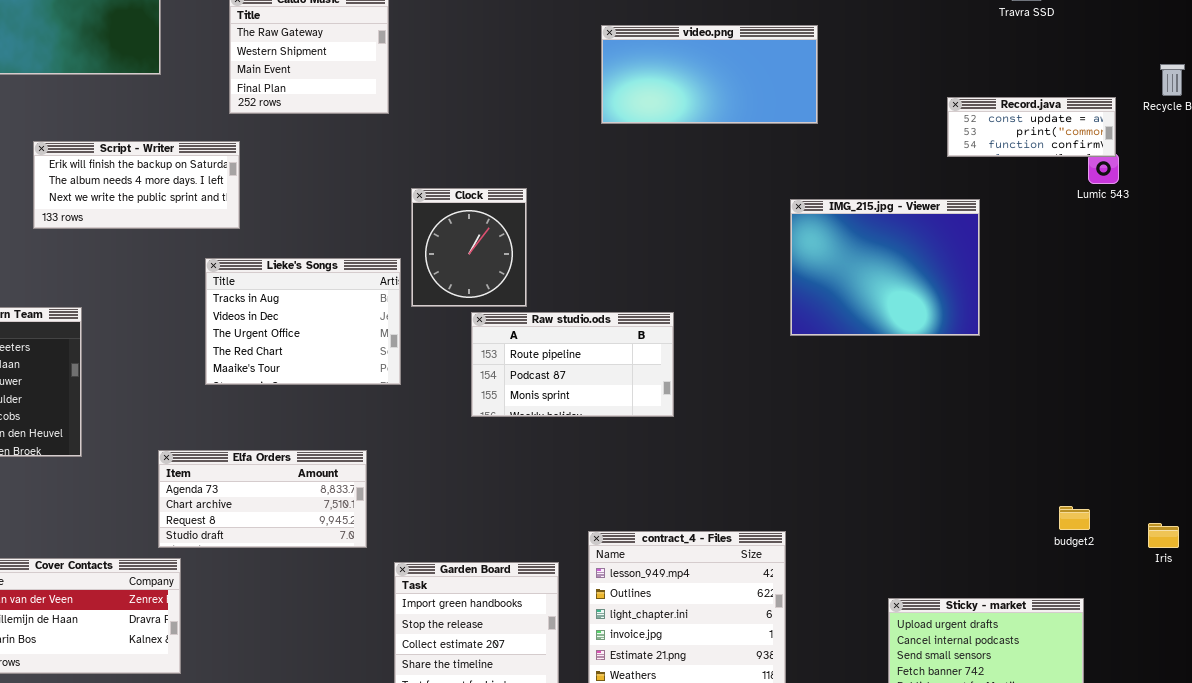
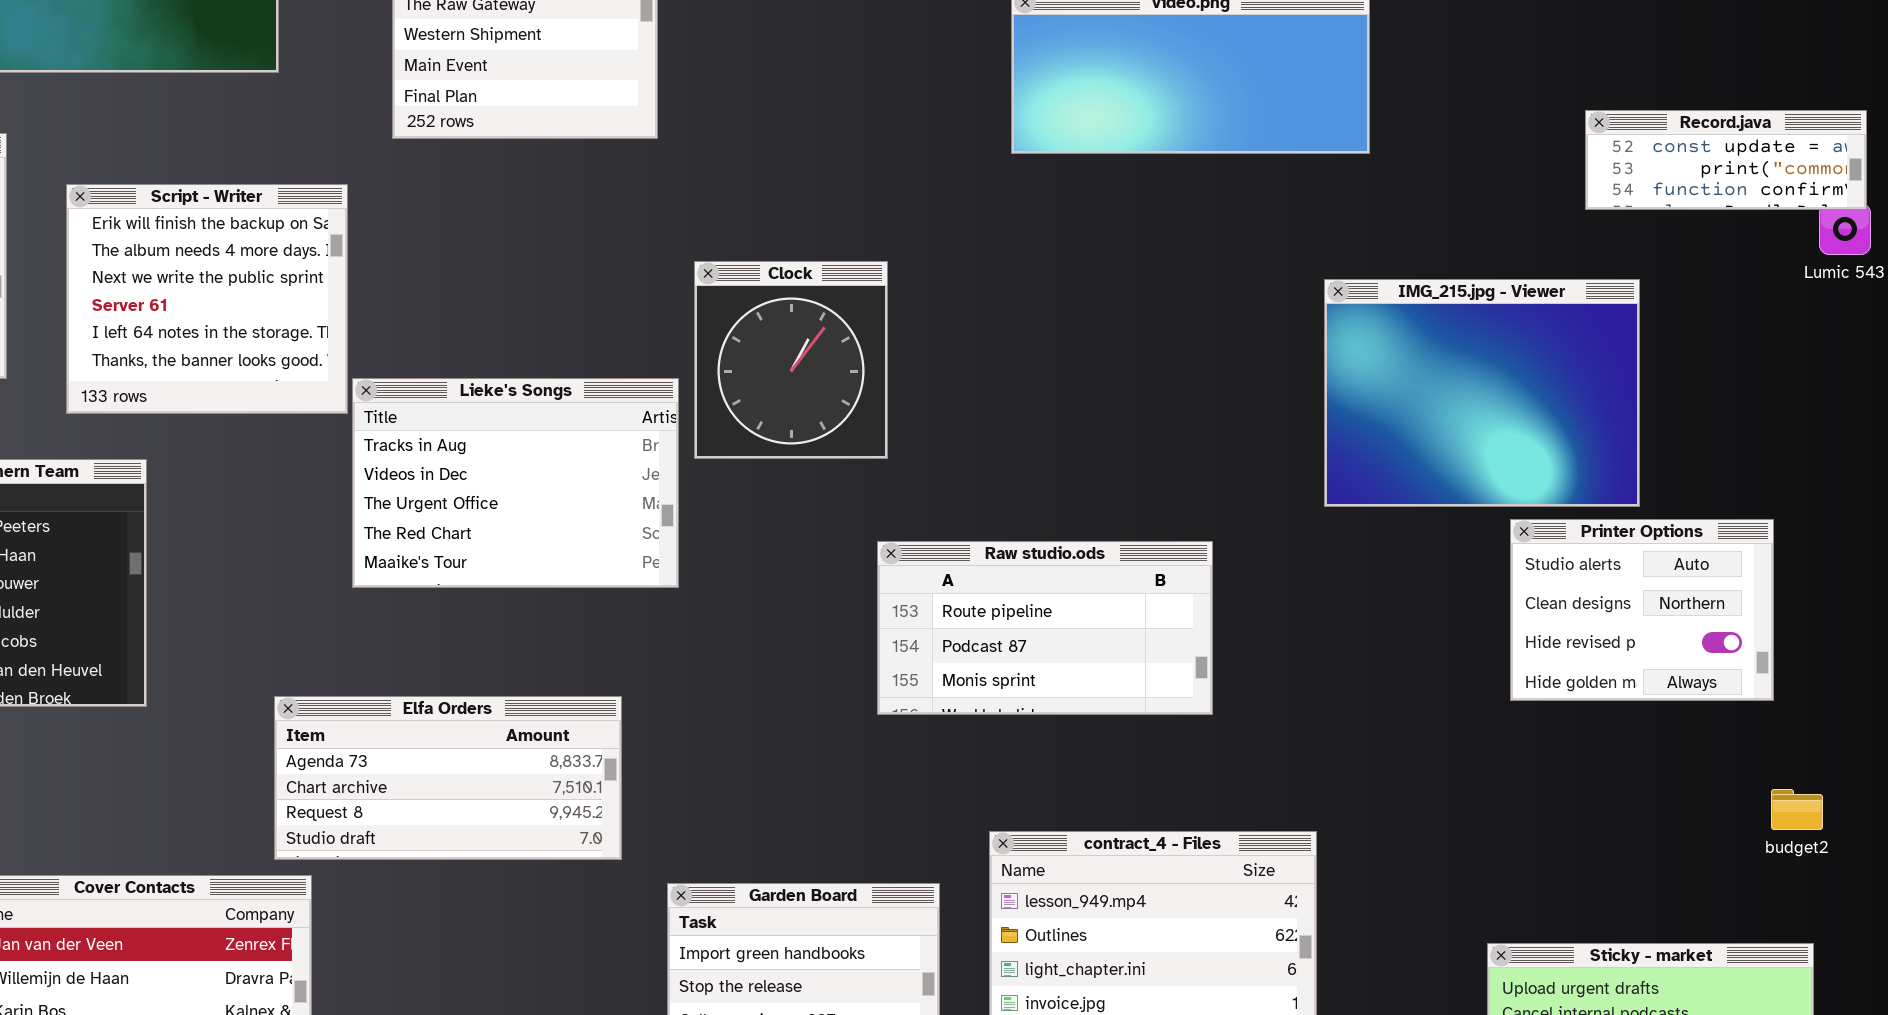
Script - Writer: [33,141,240,229] -> [66,184,348,414], resized
Raw studio.ods: [471,312,674,417] -> [877,541,1213,715], moved
Printer Options: none -> [1510,519,1774,701], opened

